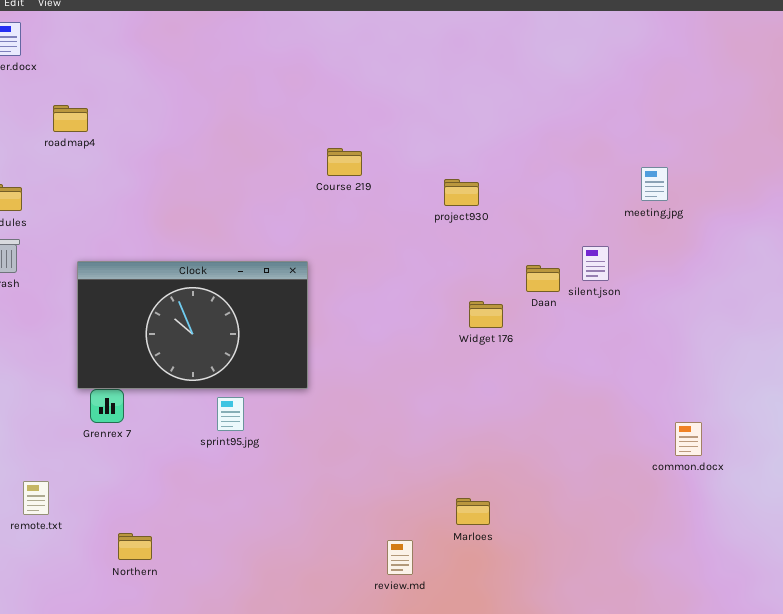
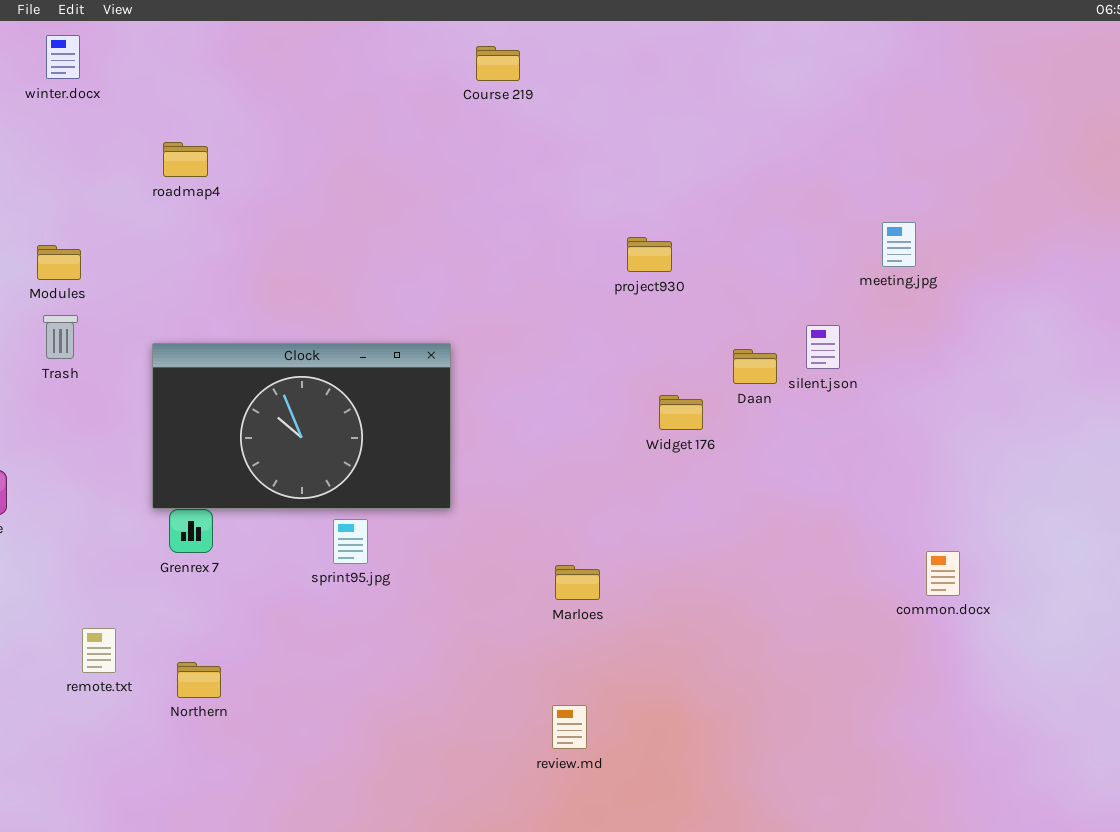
roadmap4: [53,105,88,132] -> [163,142,208,177], moved
Course 219: [327,148,362,176] -> [476,46,520,81], moved
Marloes: [456,498,490,525] -> [555,565,600,600], moved
Northern: [118,533,152,560] -> [177,662,221,698], moved

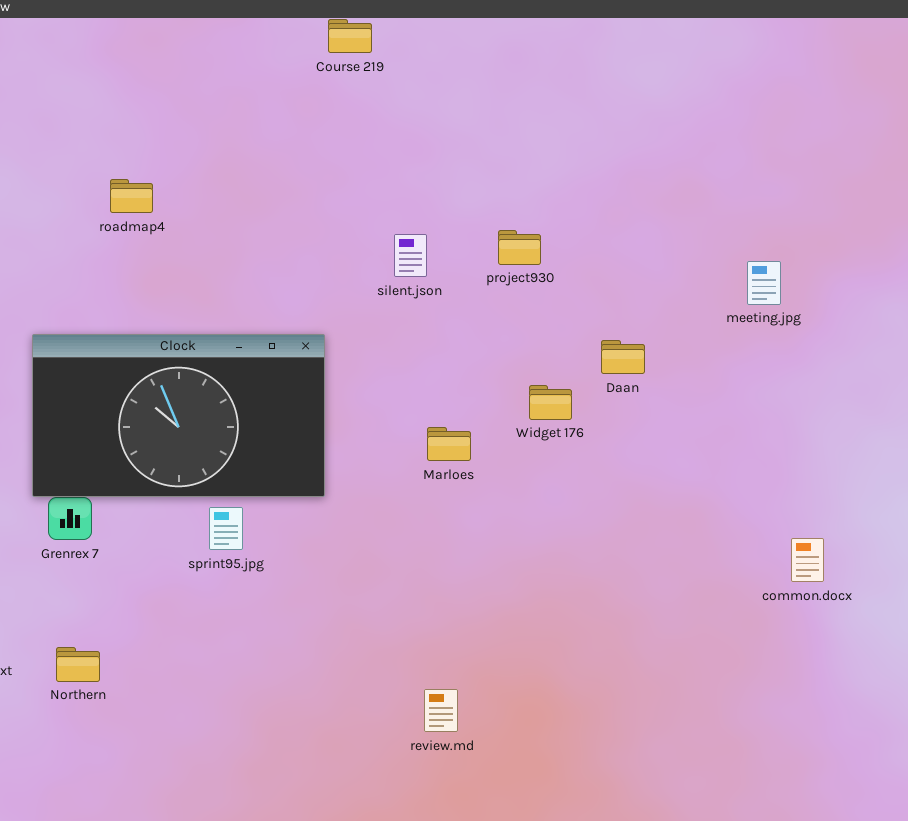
Course 219: [476,46,520,81] -> [328,19,372,53], moved
roadmap4: [163,142,208,177] -> [110,179,153,213], moved
meeting.jpg: [882,222,916,267] -> [747,261,781,305], moved
silent.json: [806,325,840,369] -> [394,234,427,277], moved
Marloes: [555,565,600,600] -> [427,427,471,461], moved

